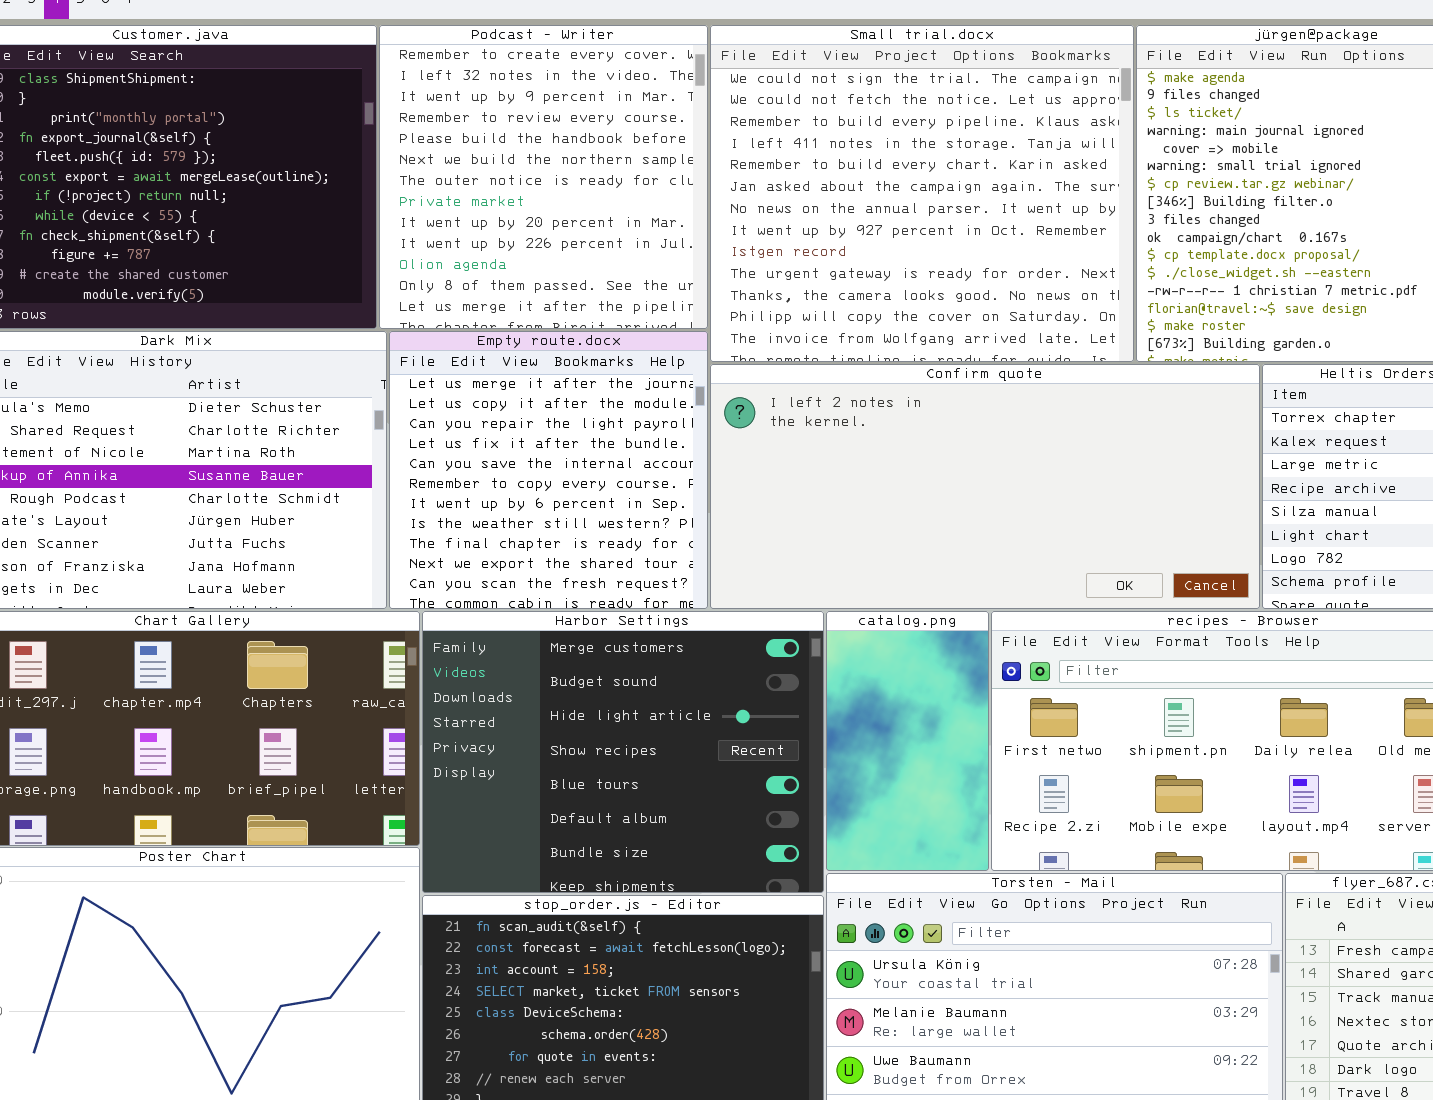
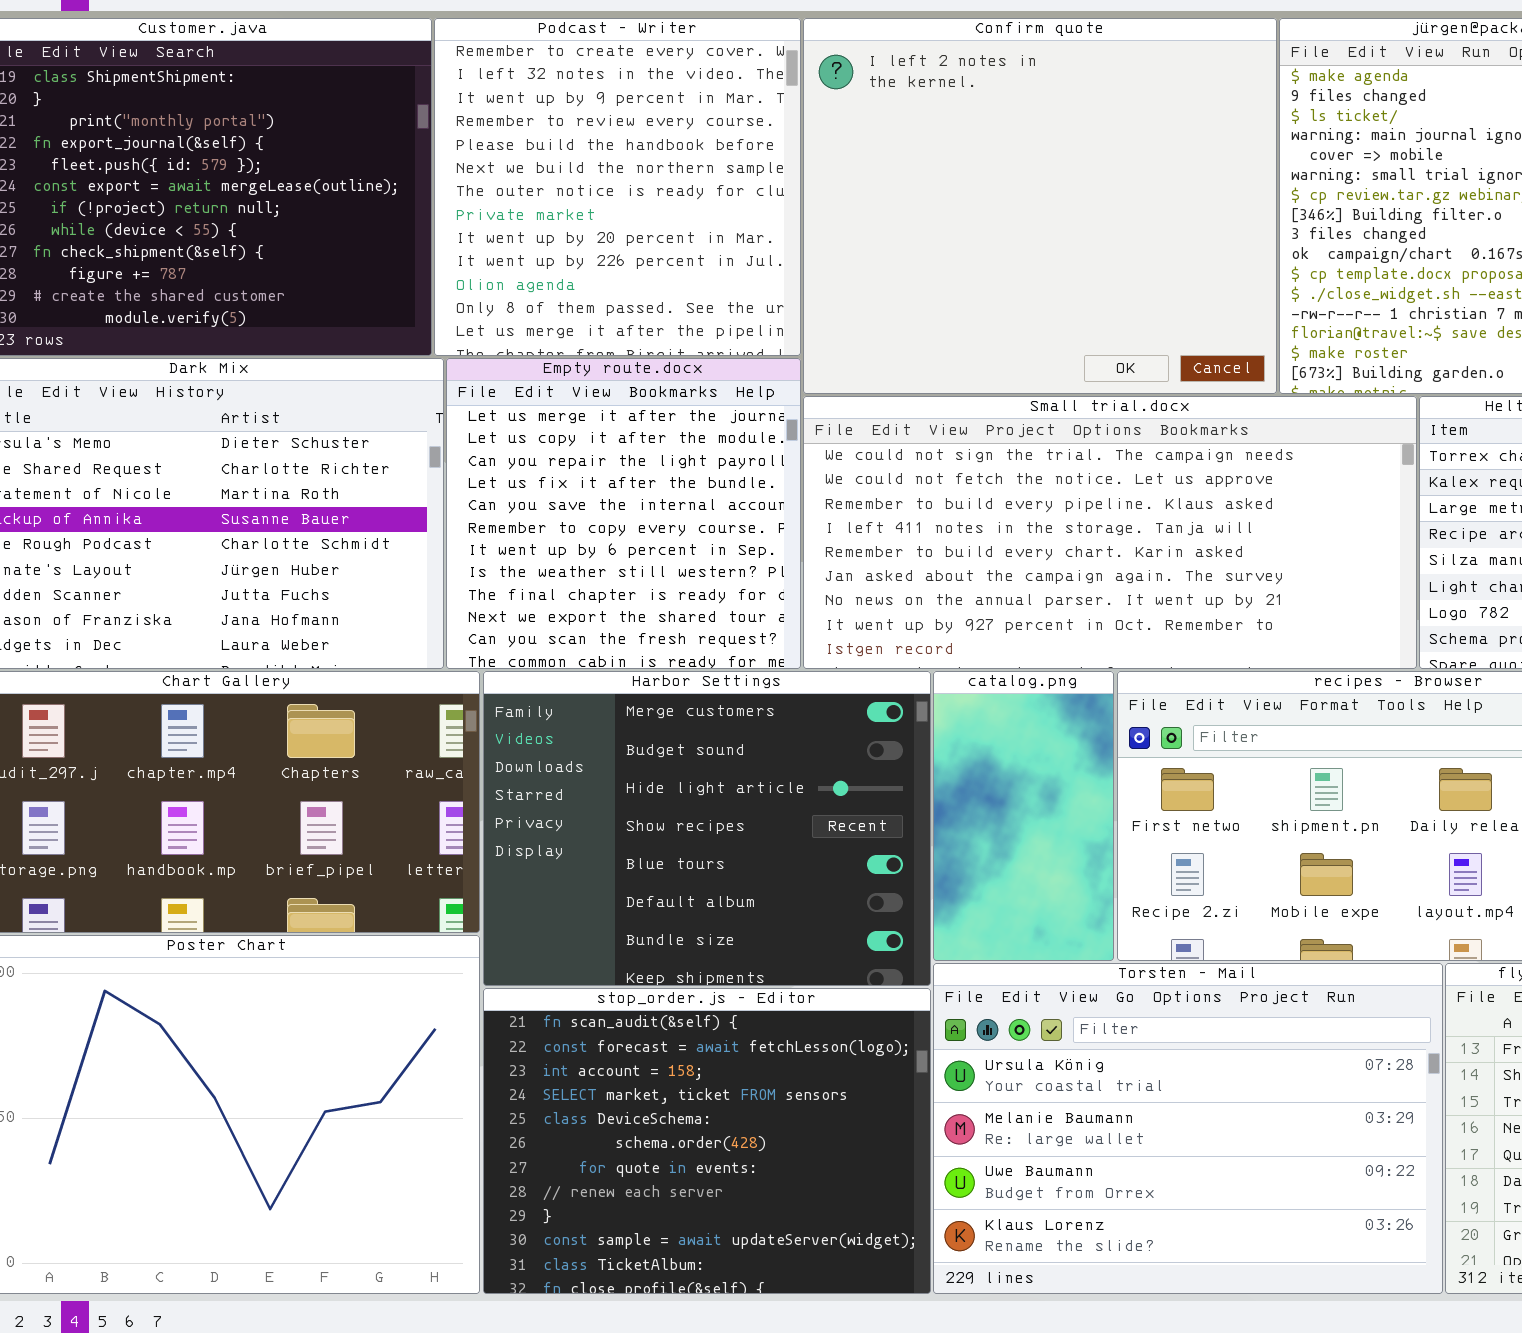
Small trial.docx: [710,25,1134,362] -> [803,396,1417,669], moved, resized
Confirm quote: [710,364,1260,609] -> [803,18,1277,394], moved, resized

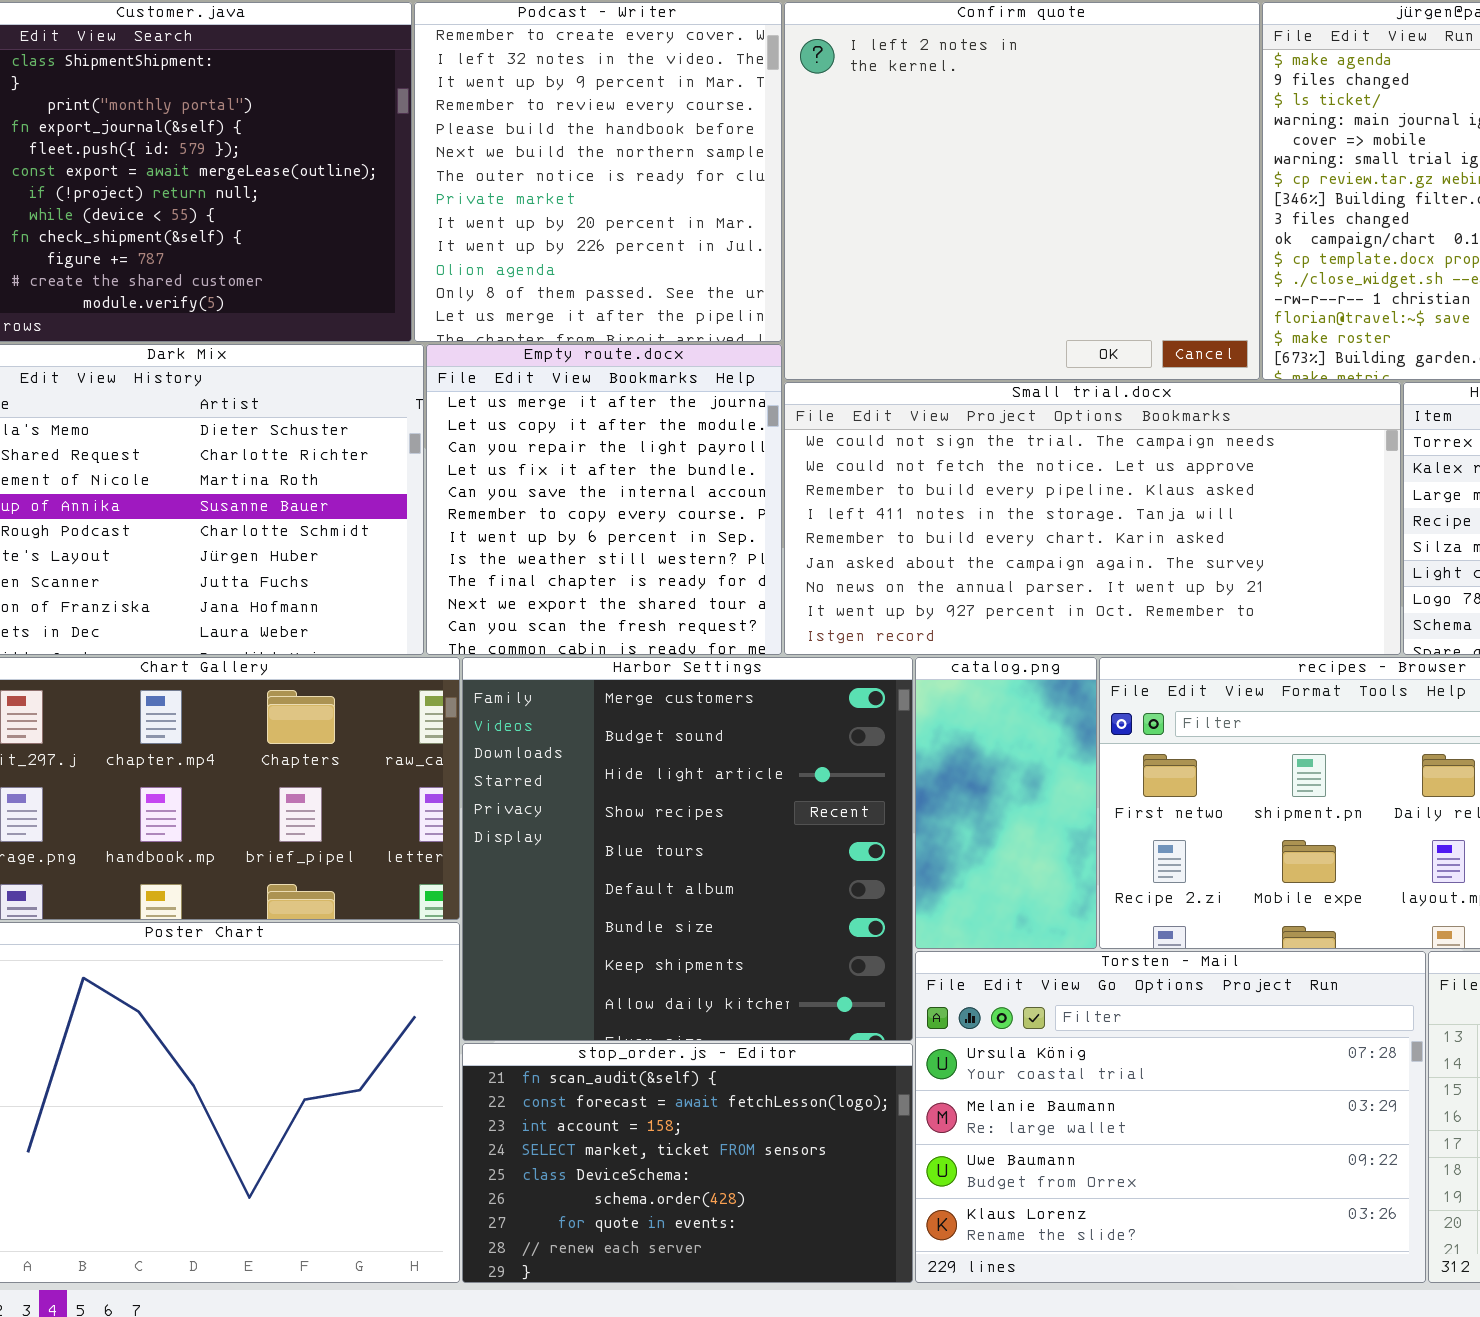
Harbor Settings: [483,671,931,986] -> [462,657,913,1041], resized
stop_order.js - Editor: [483,988,931,1294] -> [462,1043,913,1283], resized

